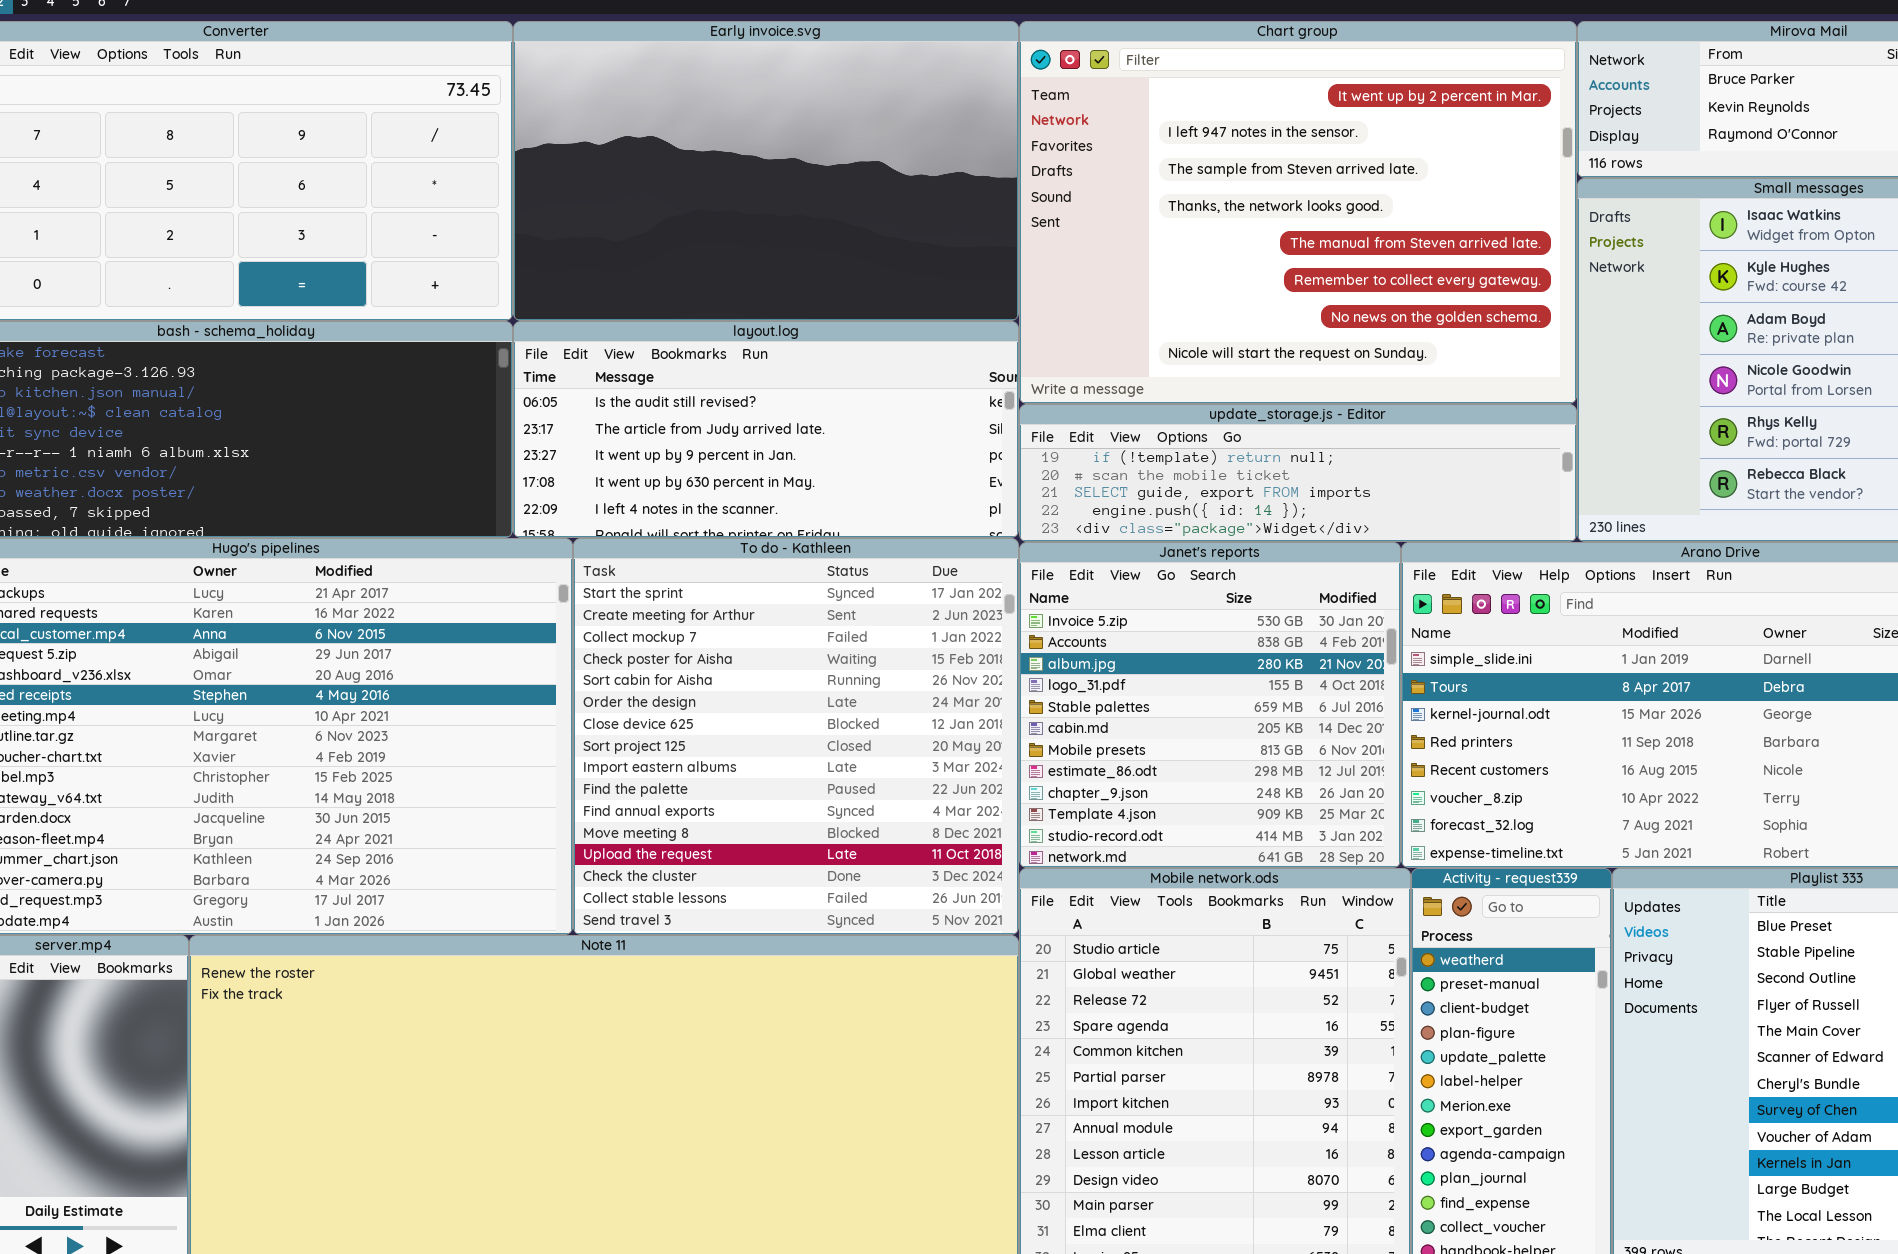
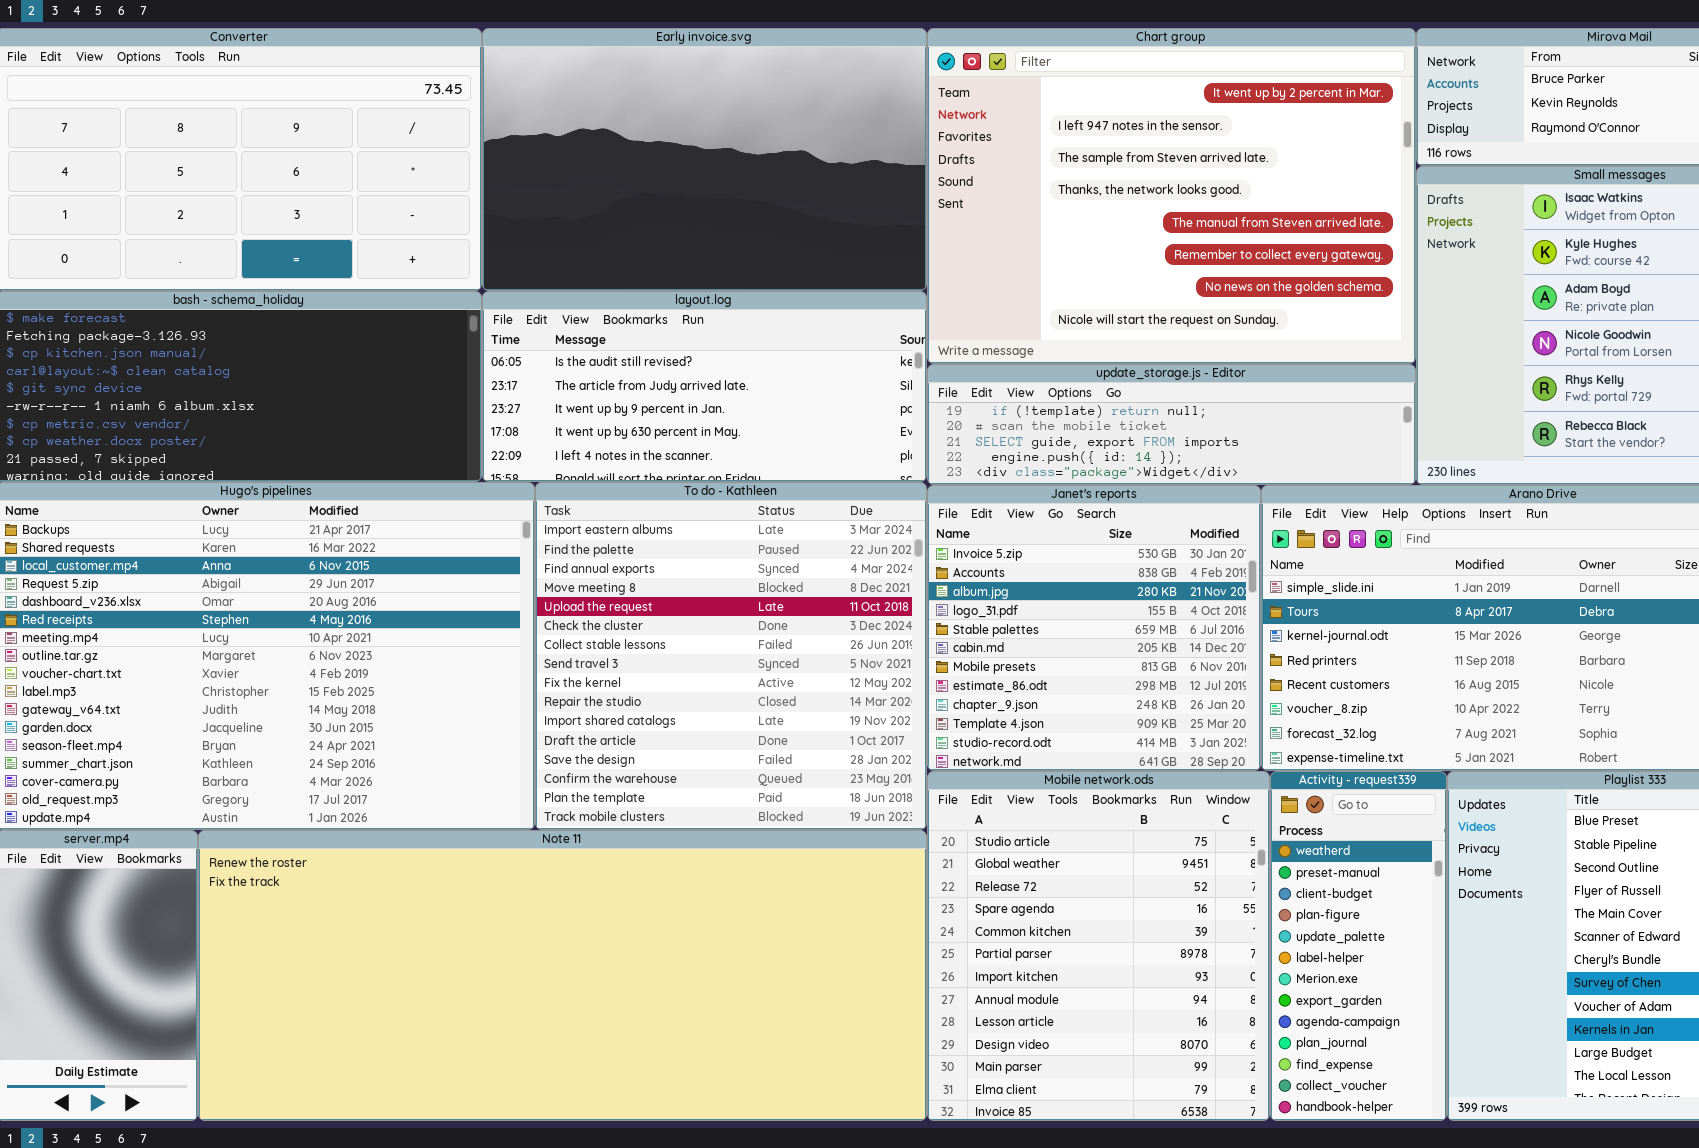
To do - Kathleen: [573,538,1019,935] -> [535,482,927,830], scrolled down 8 rows

